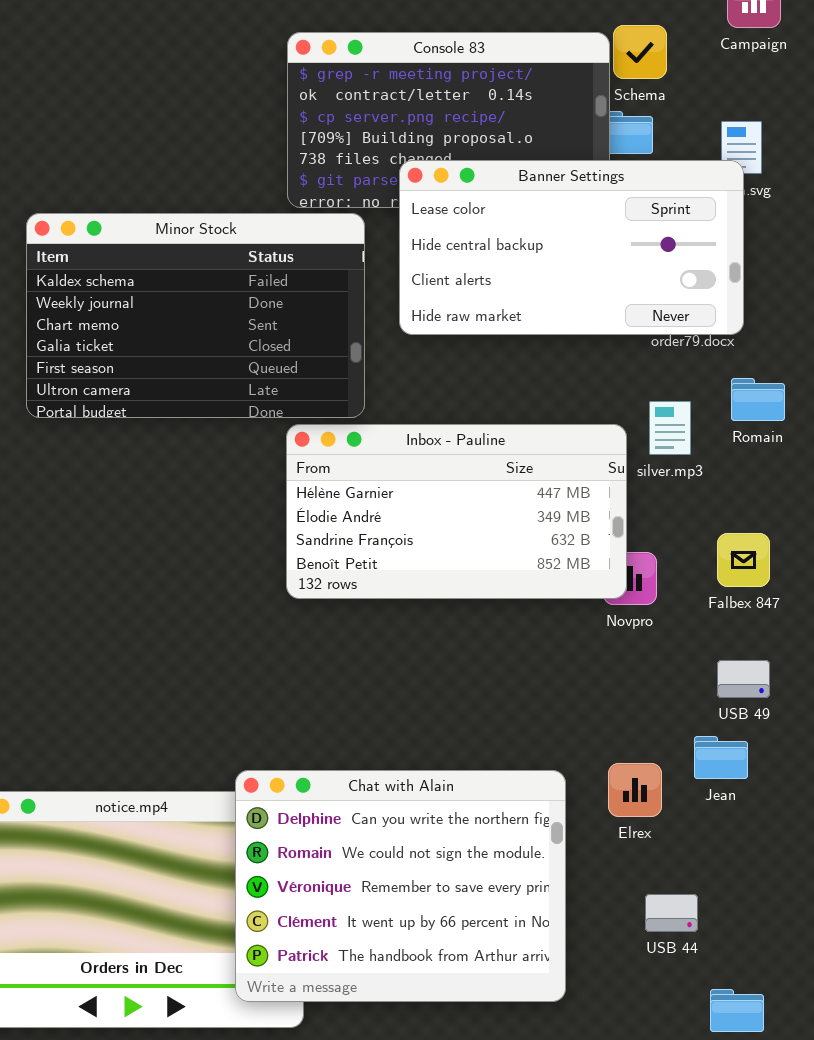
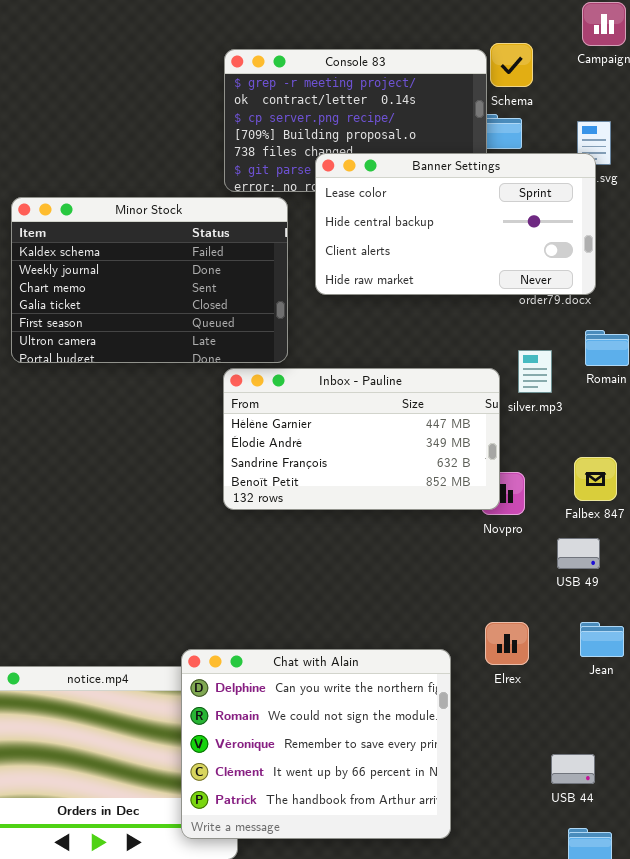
USB 49: [717,660,770,698] -> [557,538,600,569], moved
Jean: [694,736,748,779] -> [580,622,624,657], moved
Elrex: [608,763,662,817] -> [485,622,529,665], moved
USB 44: [645,894,698,932] -> [551,754,595,784], moved

